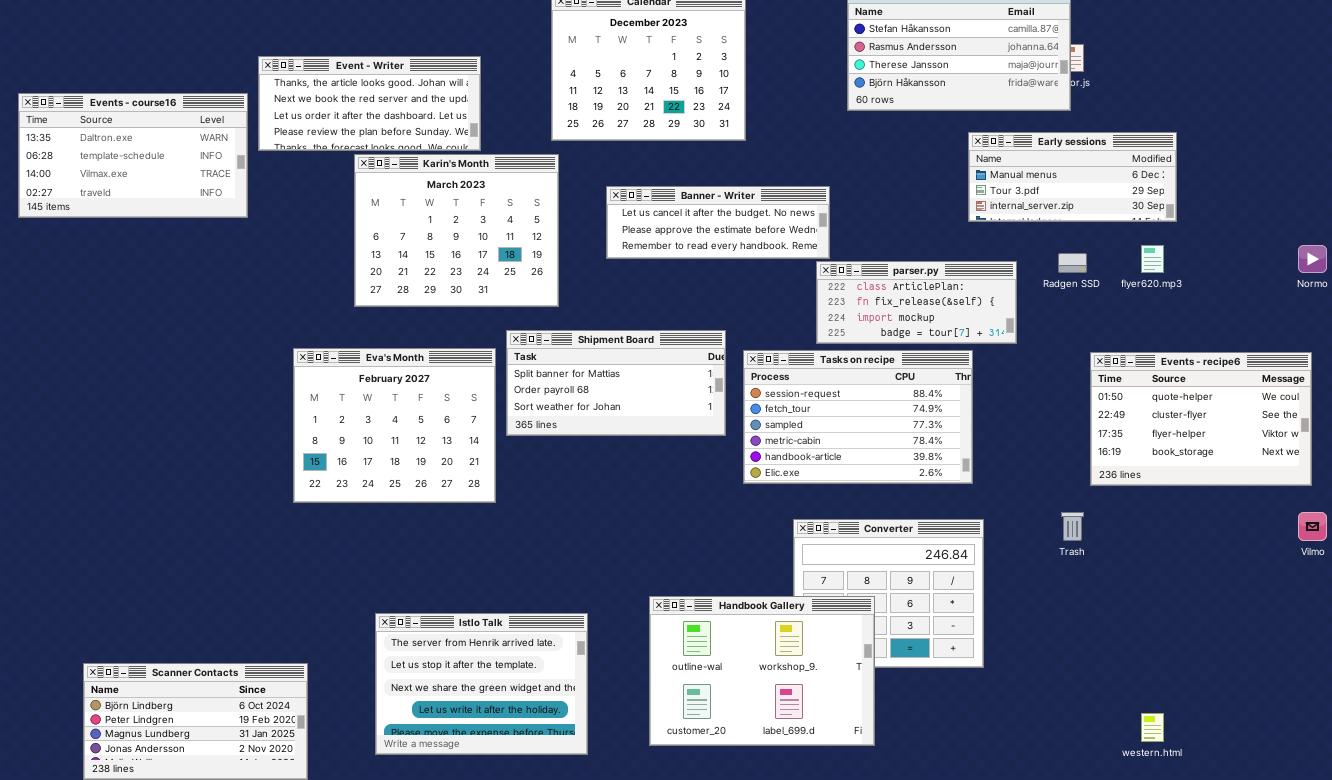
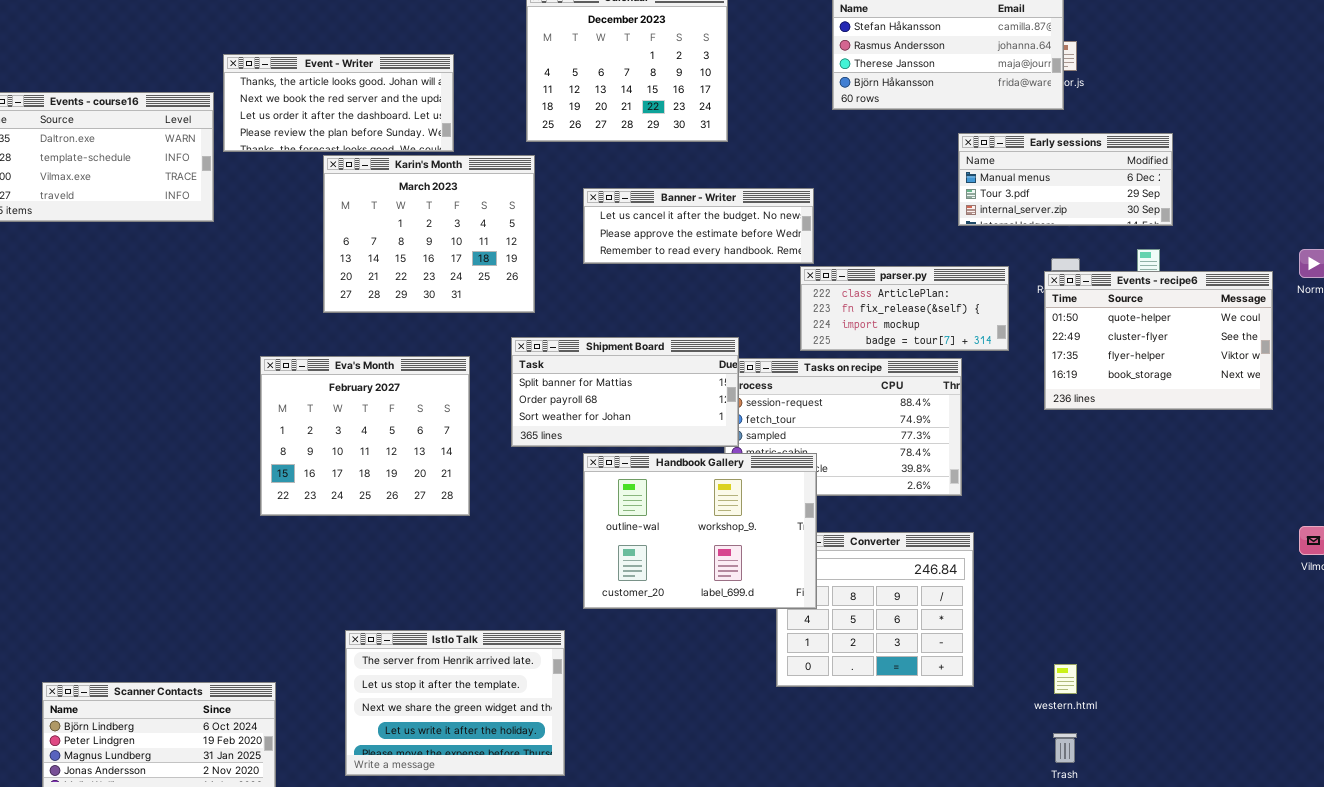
Shipment Board: [506,330,726,436] -> [511,337,739,447], moved
Events - recipe6: [1090,352,1312,486] -> [1044,271,1273,410], moved
Trash: [1061,512,1084,541] -> [1053,733,1077,763], moved
Handbook Gallery: [649,596,875,746] -> [583,453,817,609], moved
western.html: [1141,713,1164,742] -> [1054,664,1077,694], moved

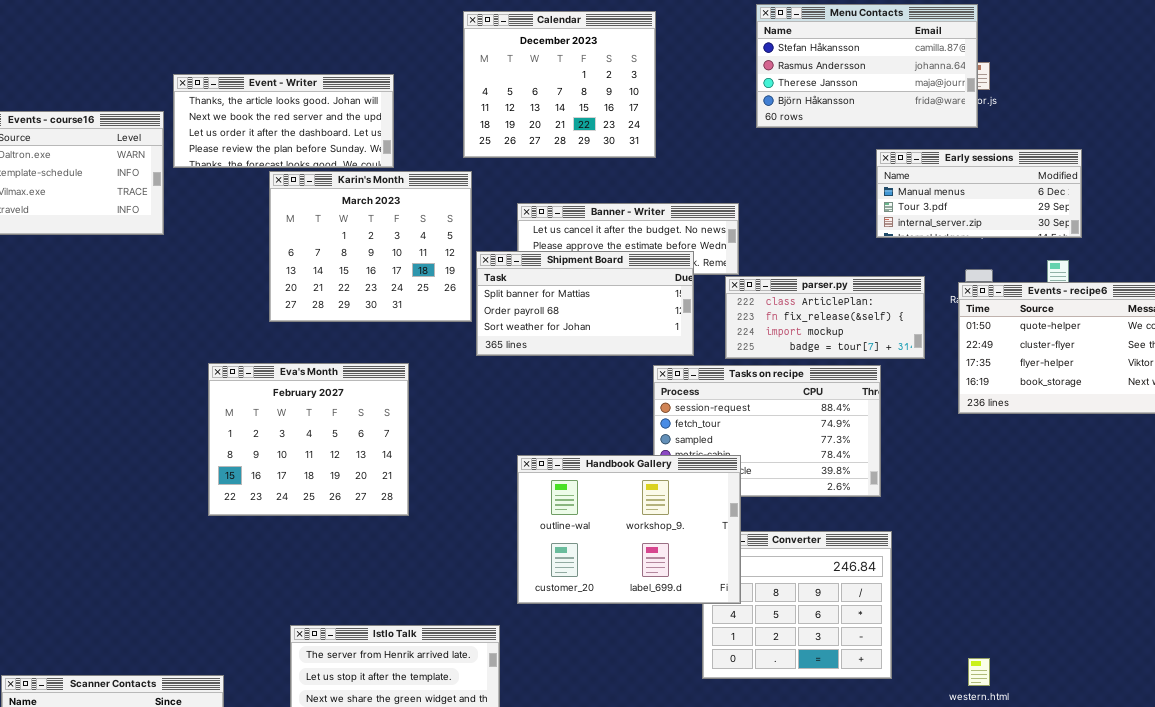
Shipment Board: [511,337,739,447] -> [476,251,694,356], moved

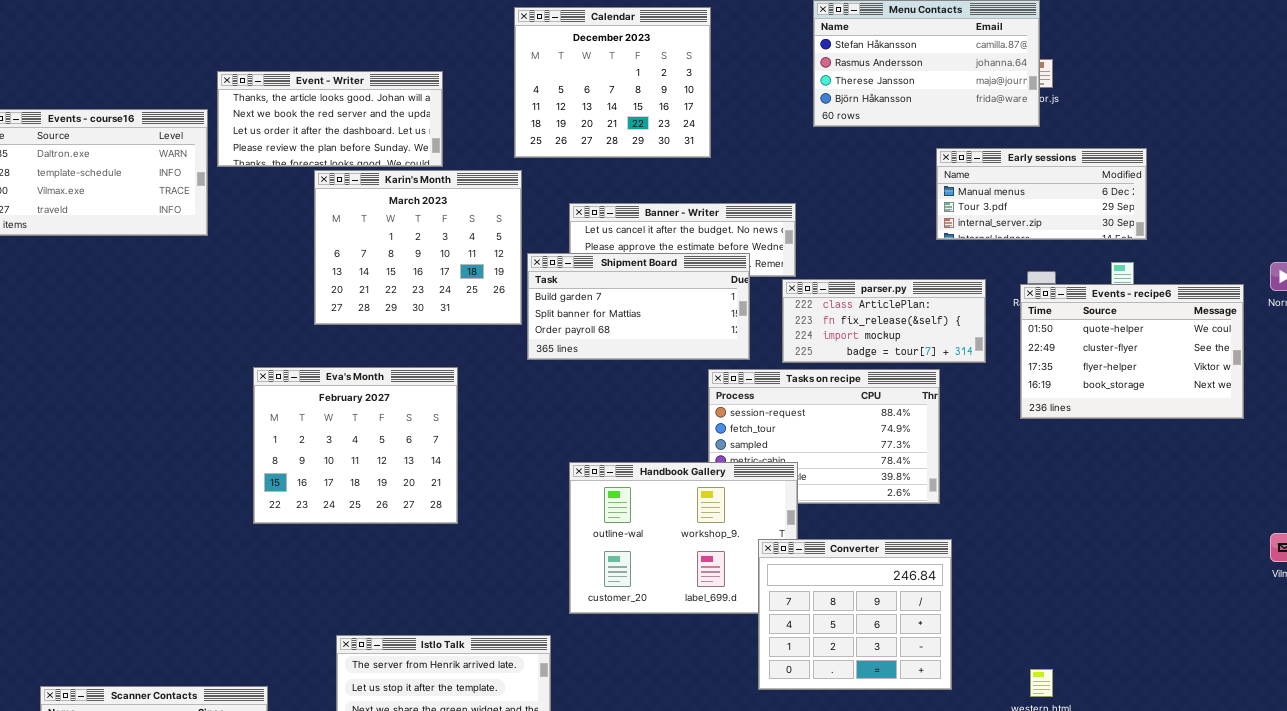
Shipment Board: [476,251,694,356] -> [527,253,750,360], scrolled up 1 row
Converter: [702,531,892,679] -> [758,539,952,690], raised

